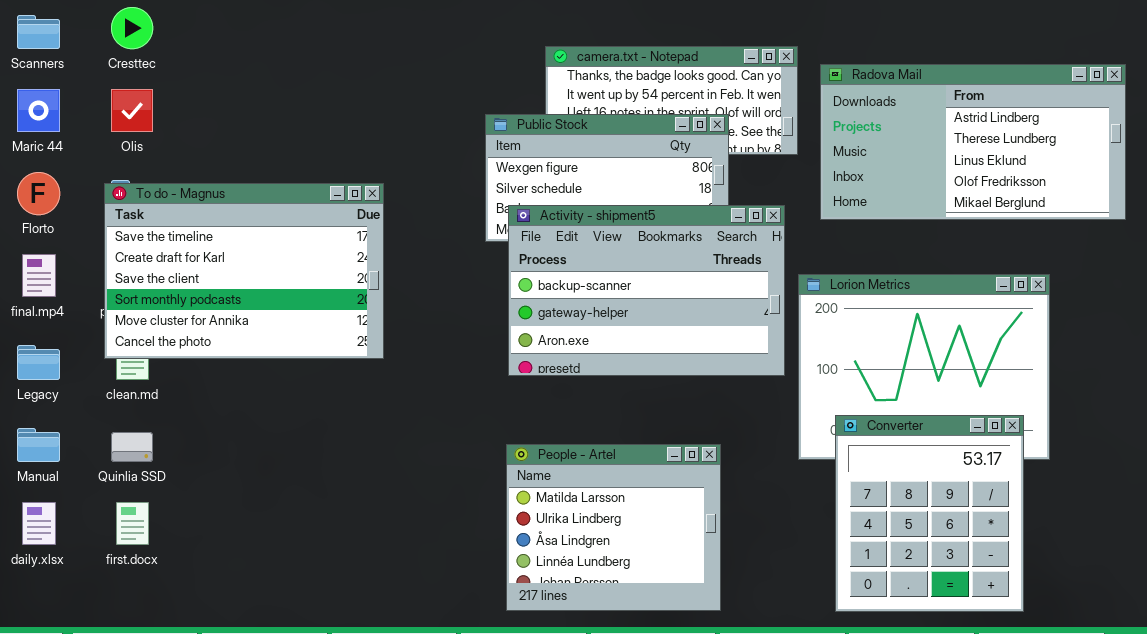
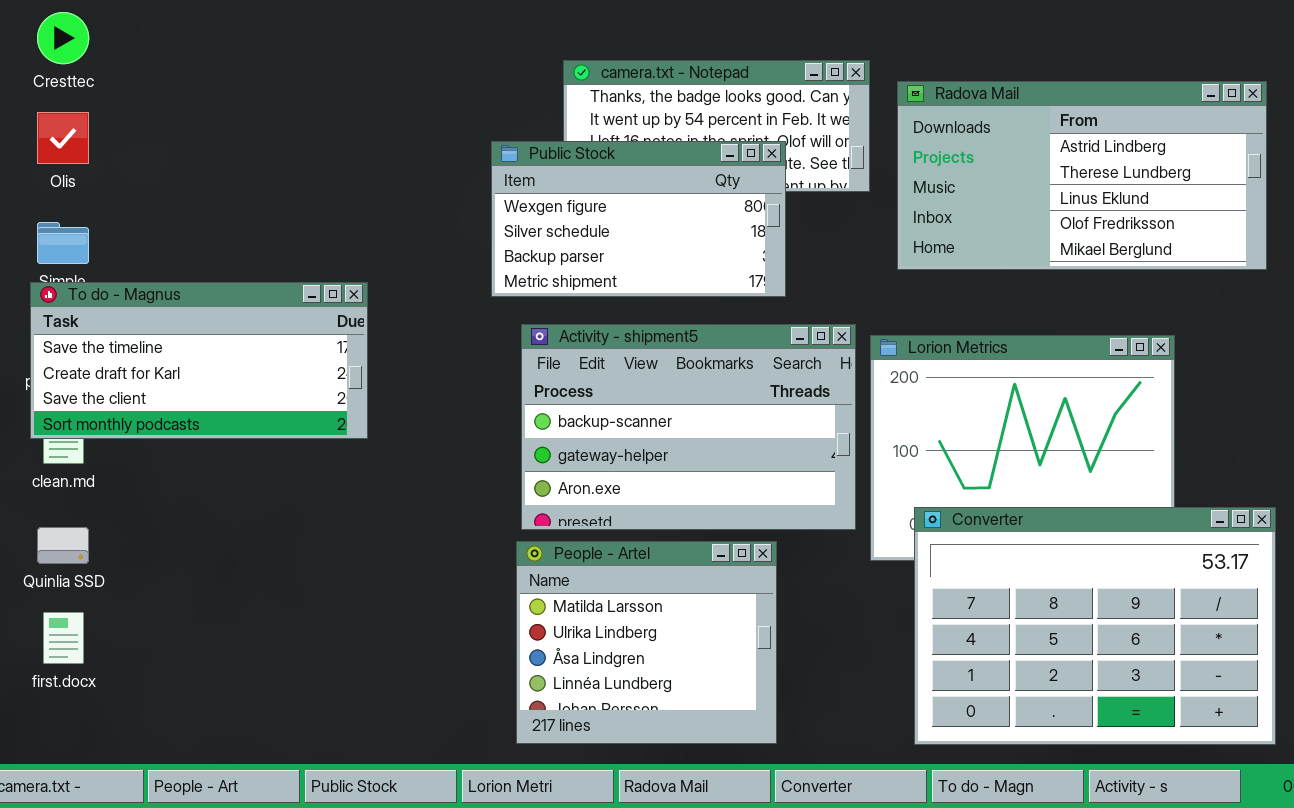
To do - Magnus: [104,183,384,359] -> [30,282,368,439], resized
Activity - shipment5: [508,205,785,376] -> [521,324,856,530], moved
Converter: [835,415,1024,612] -> [914,507,1276,745], resized

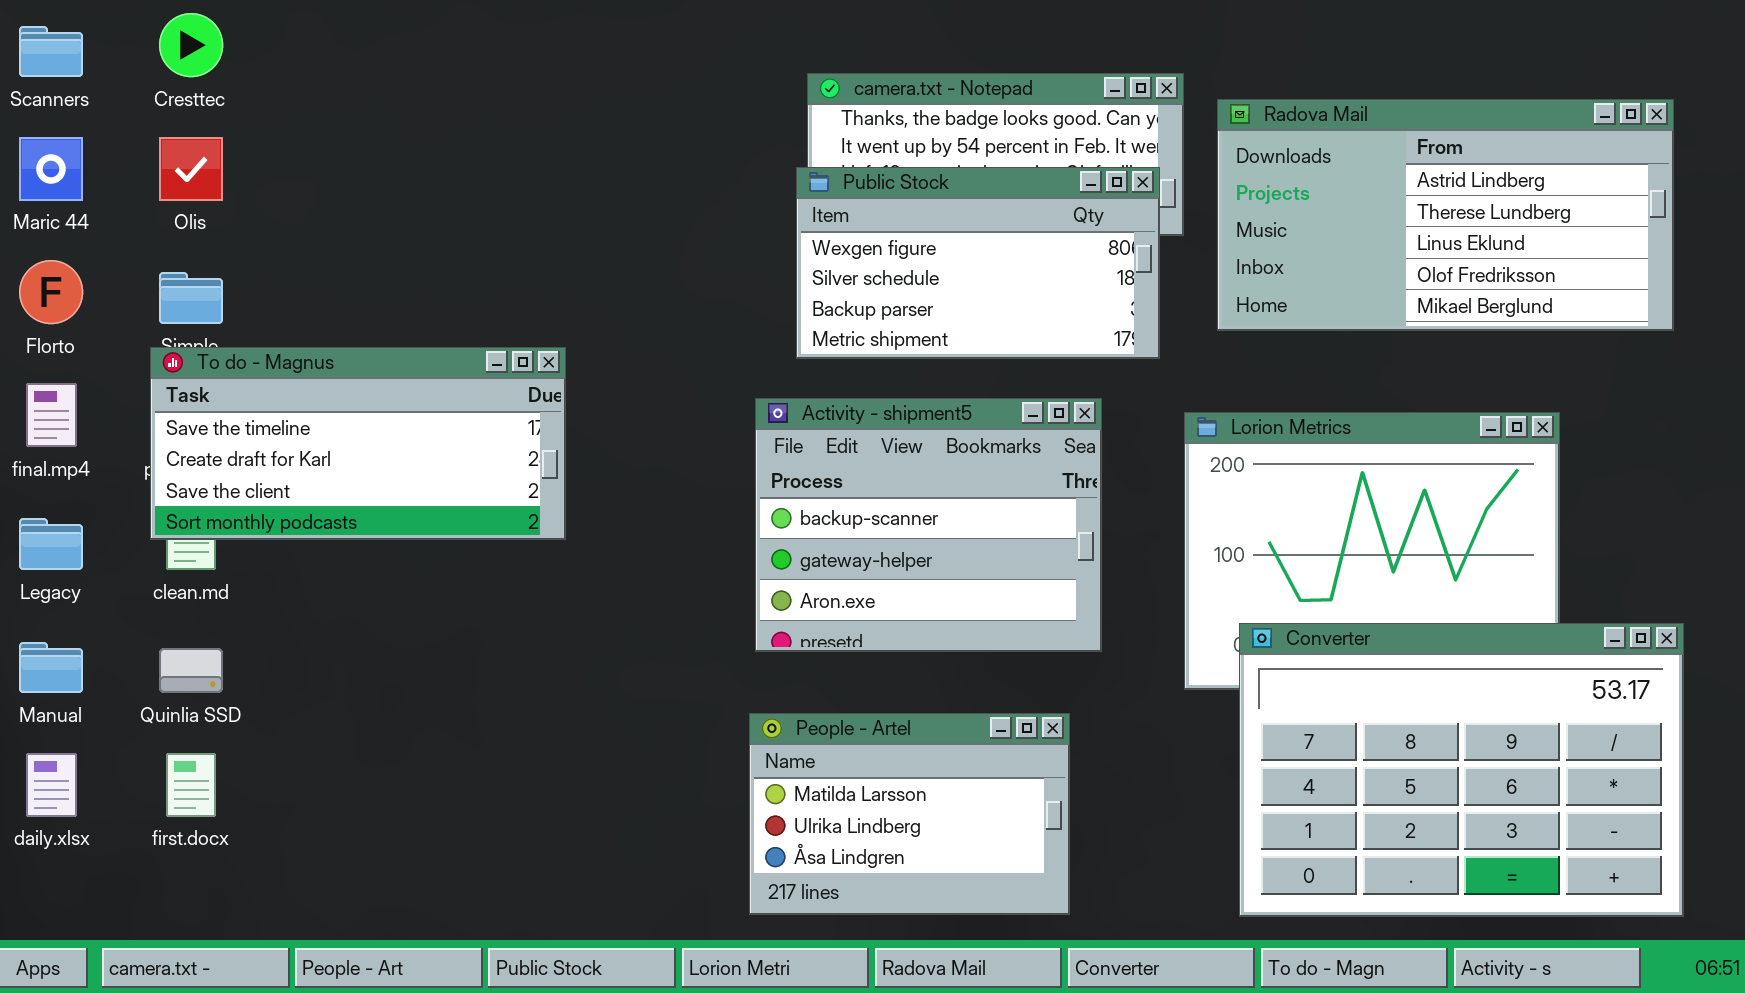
Public Stock: [491,141,786,297] -> [796,167,1160,359], moved
Activity - shipment5: [521,324,856,530] -> [755,398,1102,652], resized
People - Artel: [516,541,777,744] -> [749,713,1070,915], resized

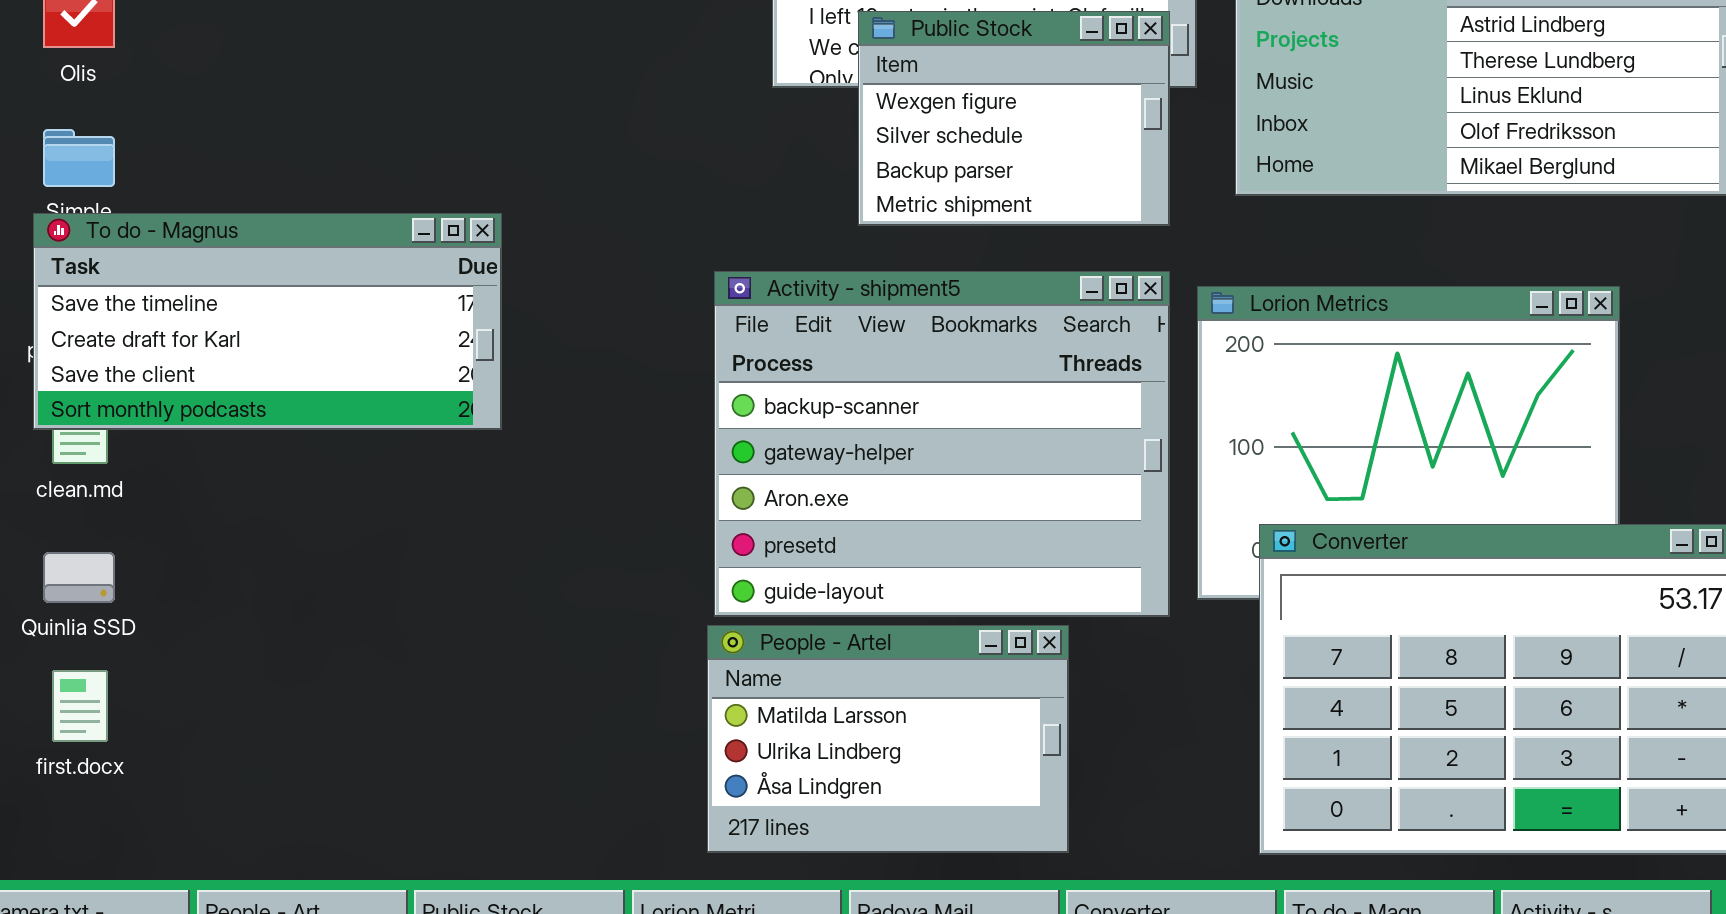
Public Stock: [796,167,1160,359] -> [858,11,1170,226], resized
Activity - shipment5: [755,398,1102,652] -> [714,271,1170,617], resized

